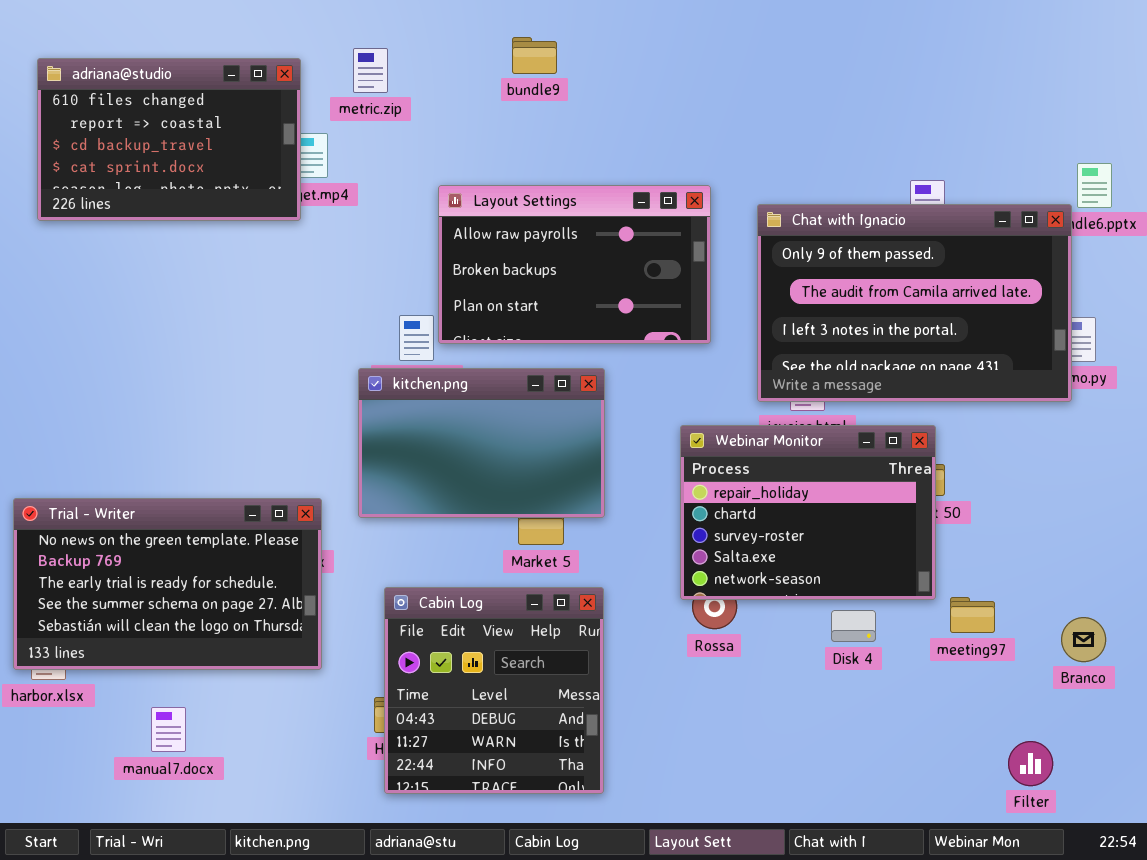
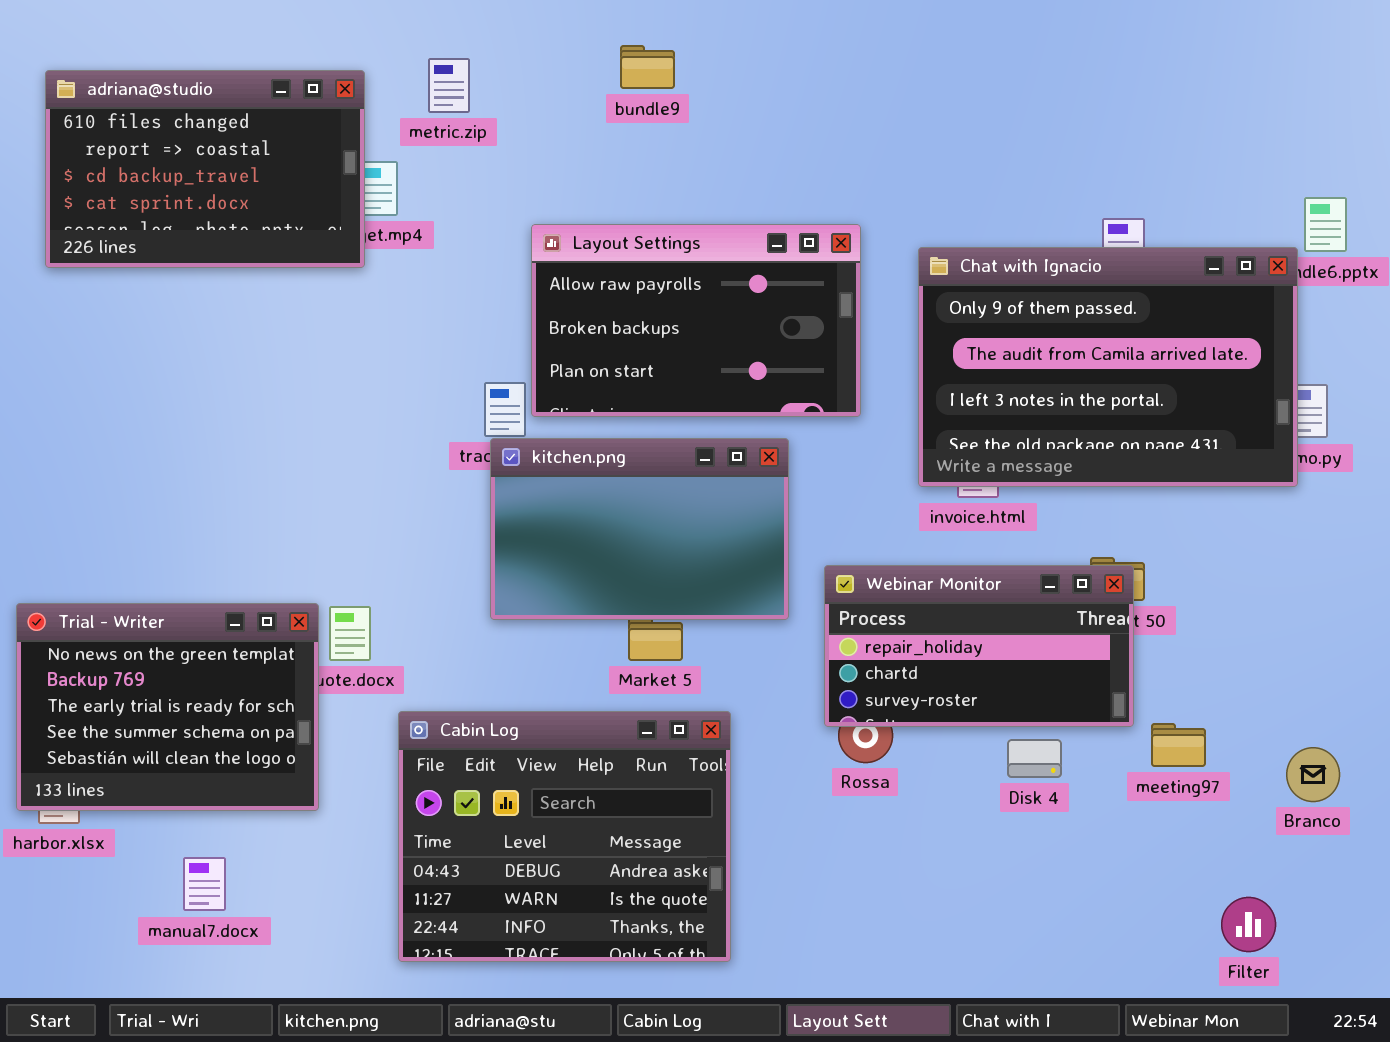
kitchen.png: [358,368,605,518] -> [490,438,789,620], moved
Webinar Monitor: [680,425,936,600] -> [824,565,1134,727], resized
Trial - Writer: [13,498,322,670] -> [16,603,319,811], resized
Cabin Log: [384,587,604,794] -> [398,711,731,962], resized

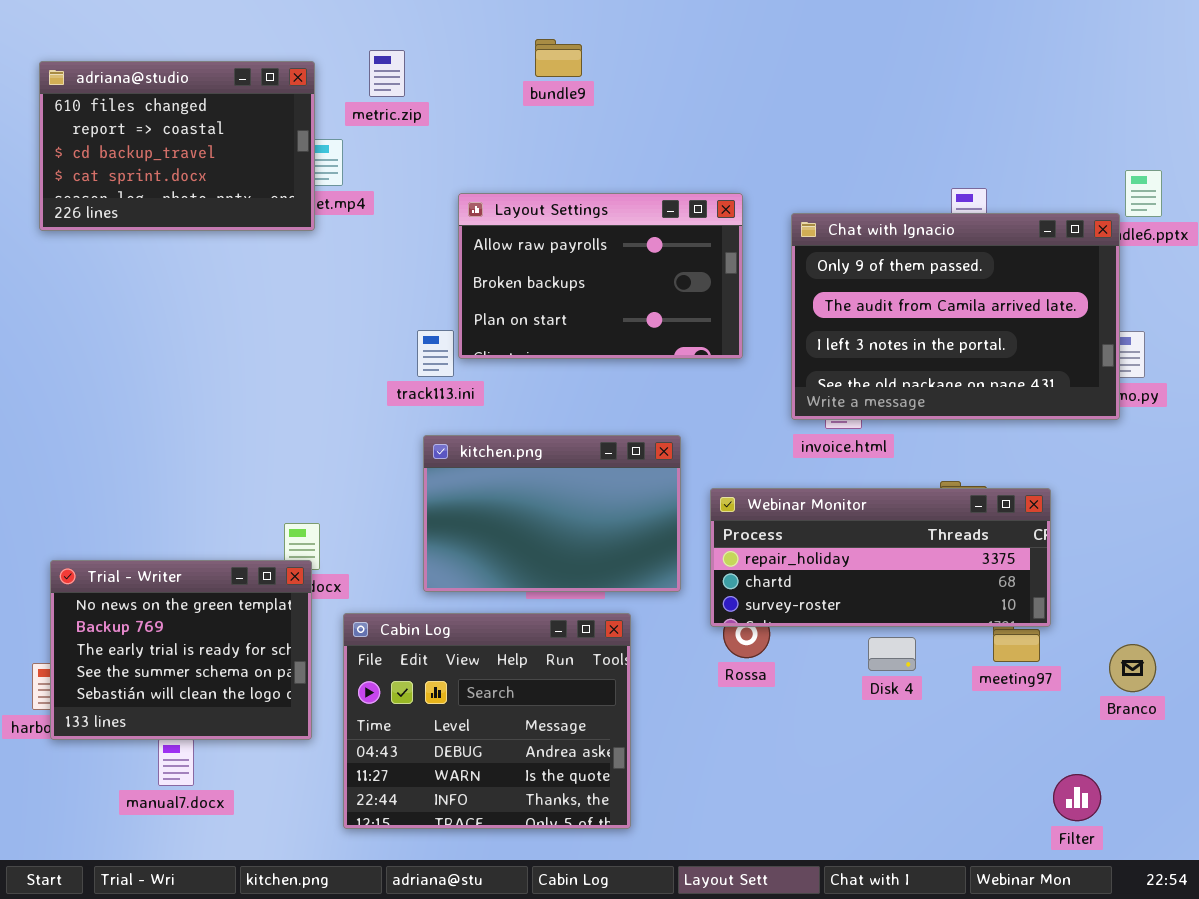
kitchen.png: [490,438,789,620] -> [423,435,681,592], moved
Webinar Monitor: [824,565,1134,727] -> [710,488,1051,627], resized
Trial - Writer: [16,603,319,811] -> [50,560,312,740], moved

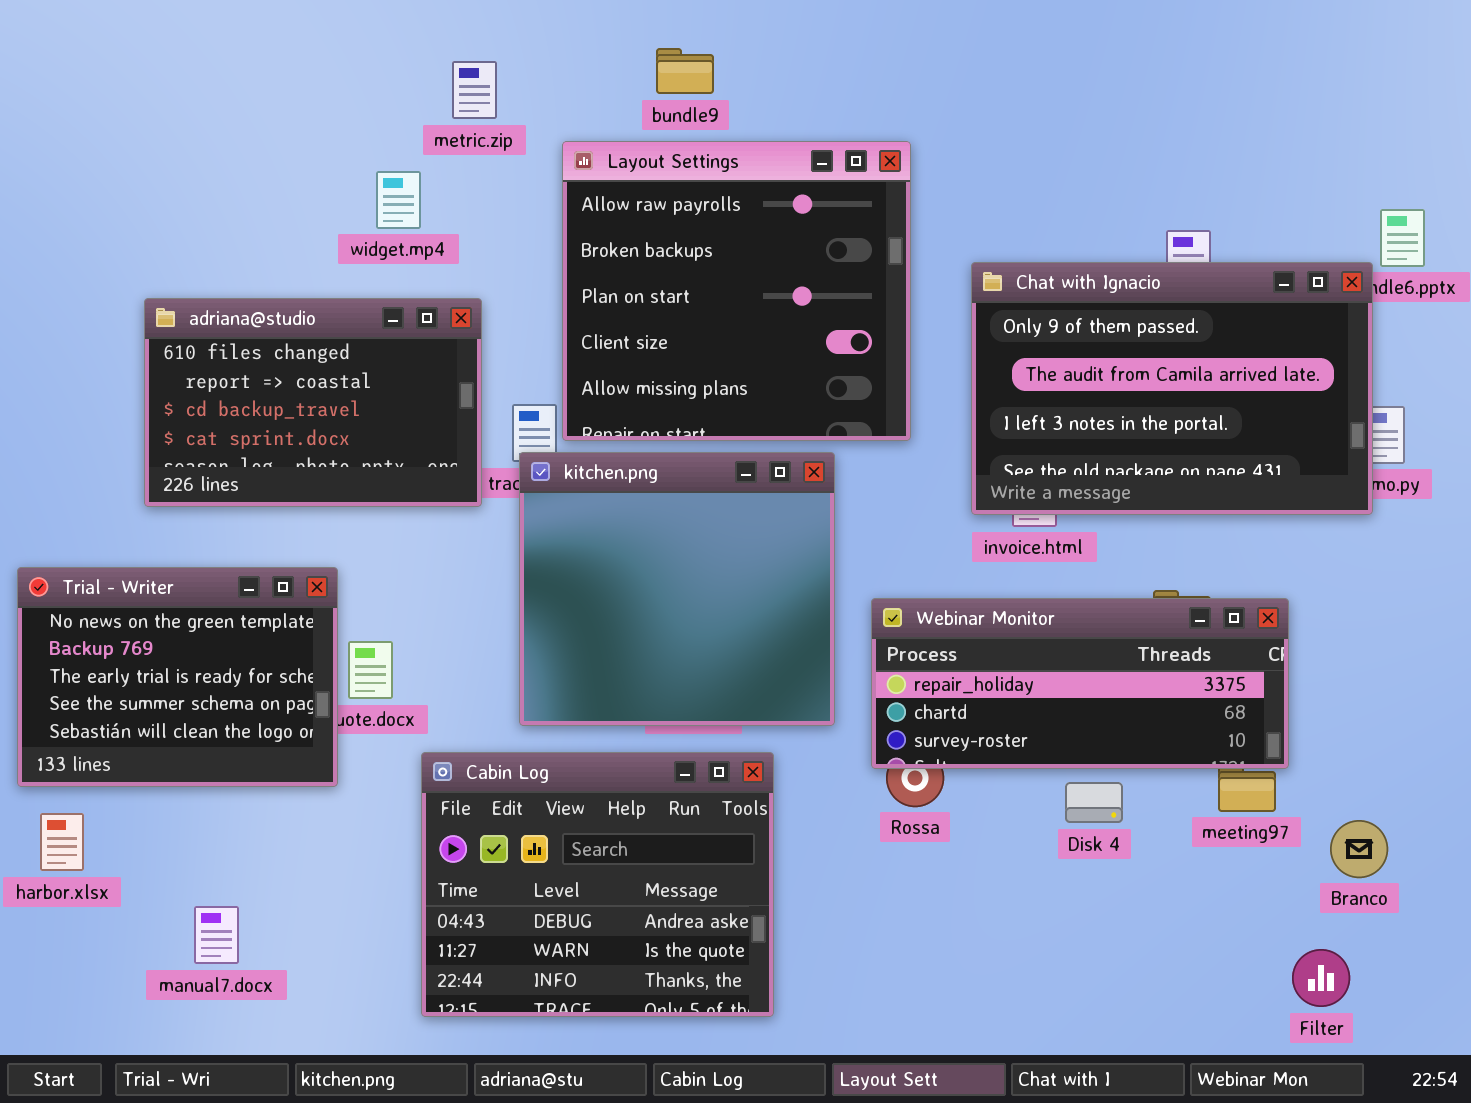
adriana@studio: [39,61,315,231] -> [144,298,482,507], moved
Layout Settings: [458,193,743,359] -> [562,141,911,441], resized
kitchen.png: [423,435,681,592] -> [519,452,835,726], resized
Trial - Writer: [50,560,312,740] -> [17,567,338,787], moved
Branco: [1109,644,1156,692] -> [1330,820,1388,878], moved

